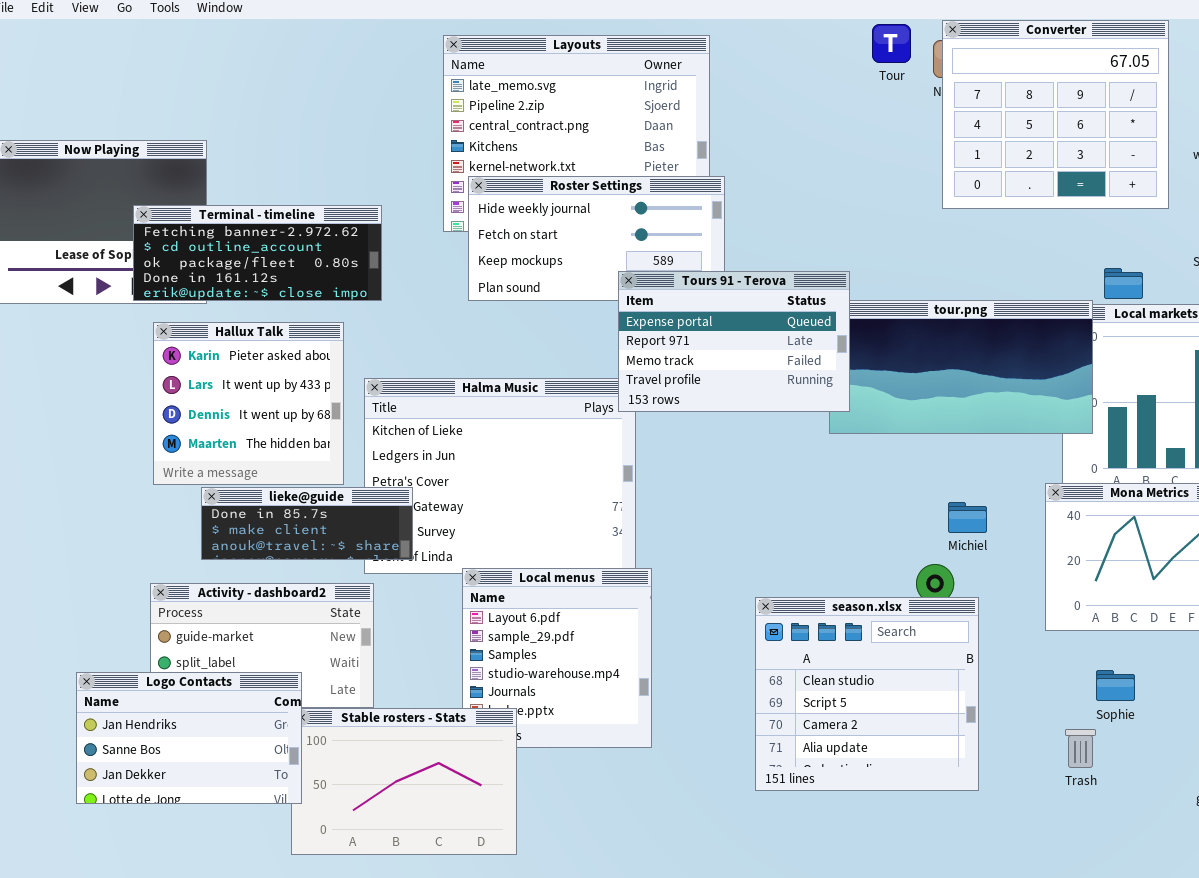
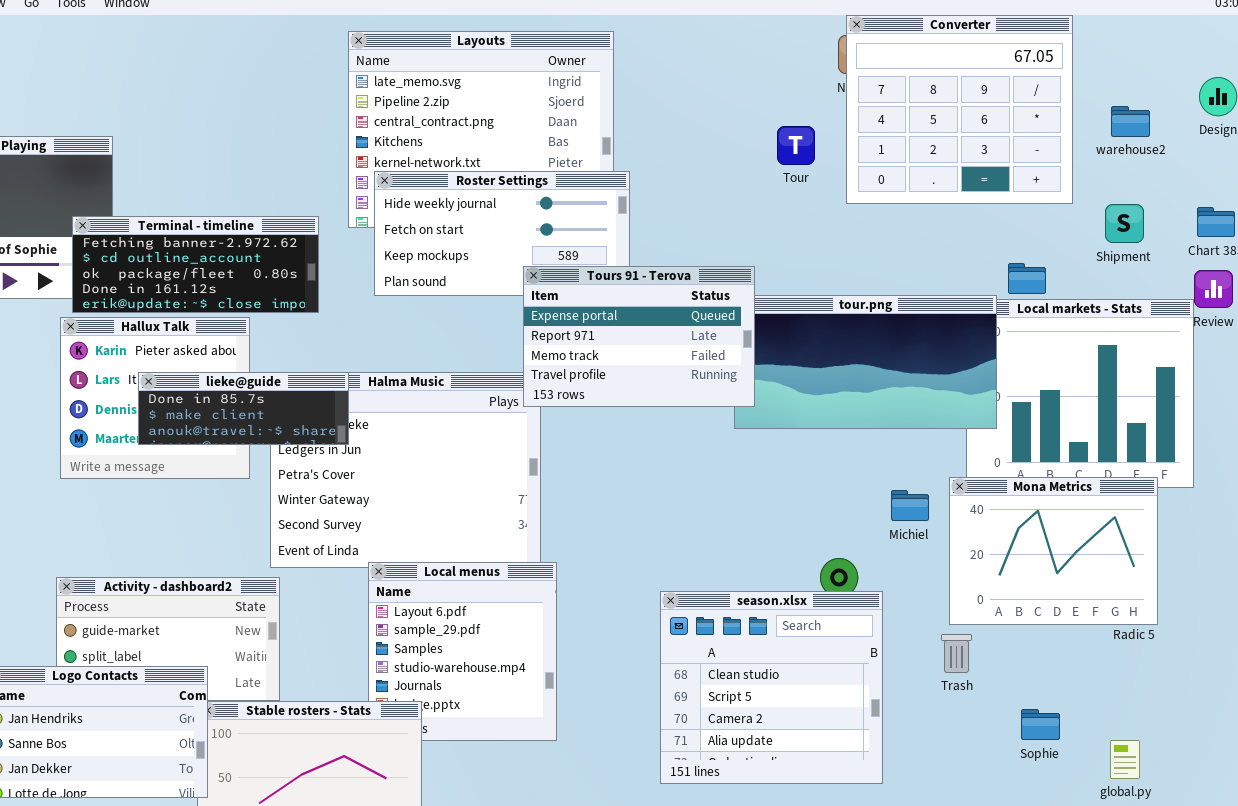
Tour: [872,24,911,63] -> [777,126,815,165], moved
Terminal - timeline: [133,205,382,301] -> [72,216,319,313], moved
lieke@guide: [201,487,413,560] -> [138,372,349,445], moved
Michiel: [948,502,987,533] -> [891,490,929,521], moved
Sophie: [1096,670,1135,701] -> [1021,709,1060,740], moved
Trash: [1065,729,1096,768] -> [941,634,972,673], moved

